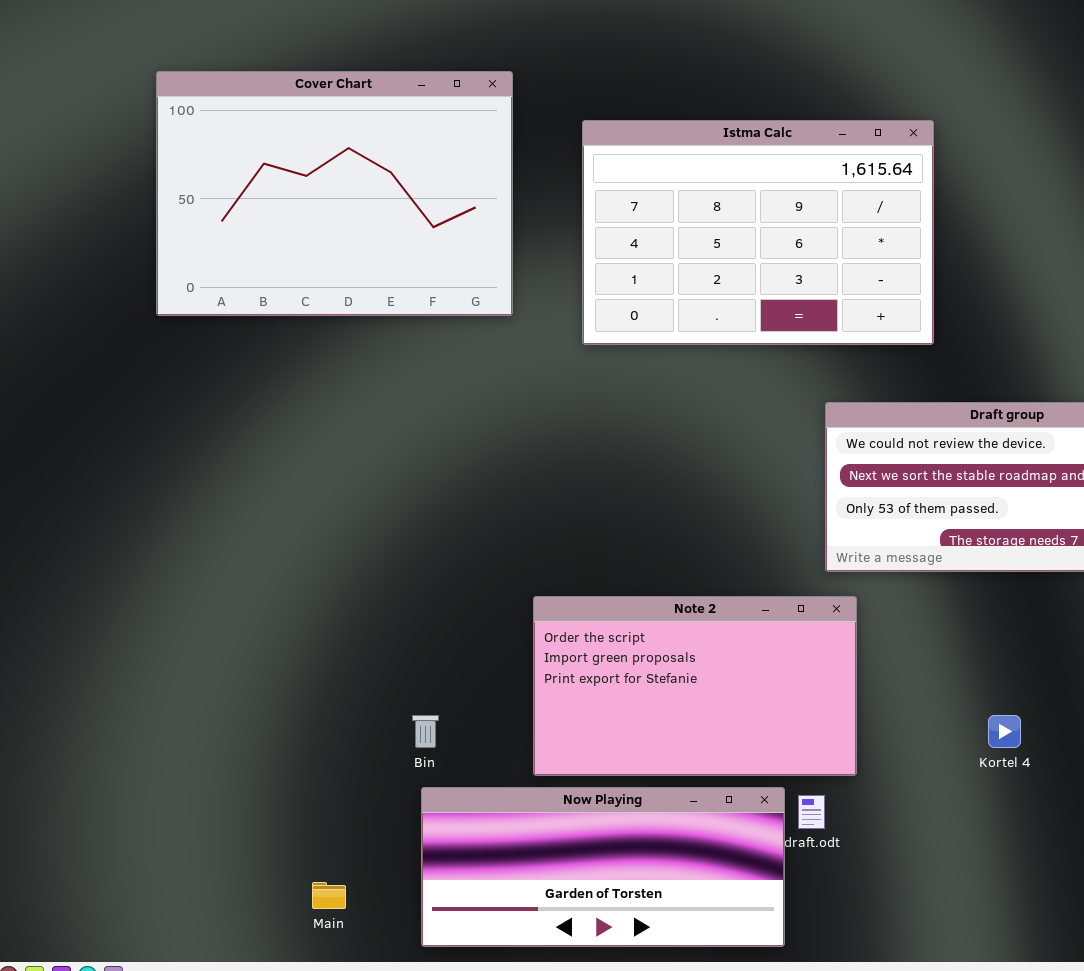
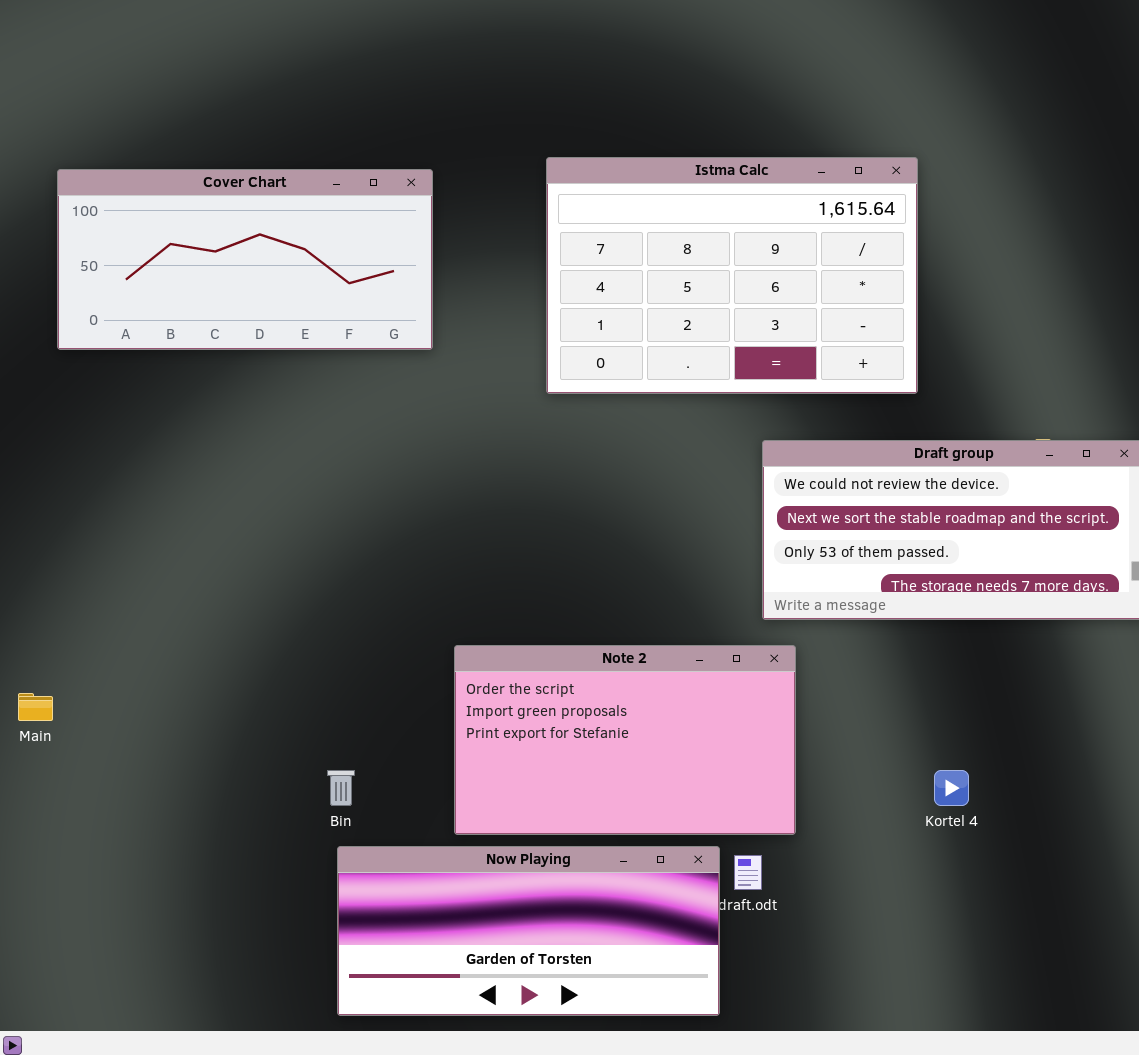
Cover Chart: [156,71,513,316] -> [57,169,433,350], resized
Istma Calc: [582,120,934,345] -> [546,157,918,394], moved
Main: [312,882,346,909] -> [18,693,53,721], moved

